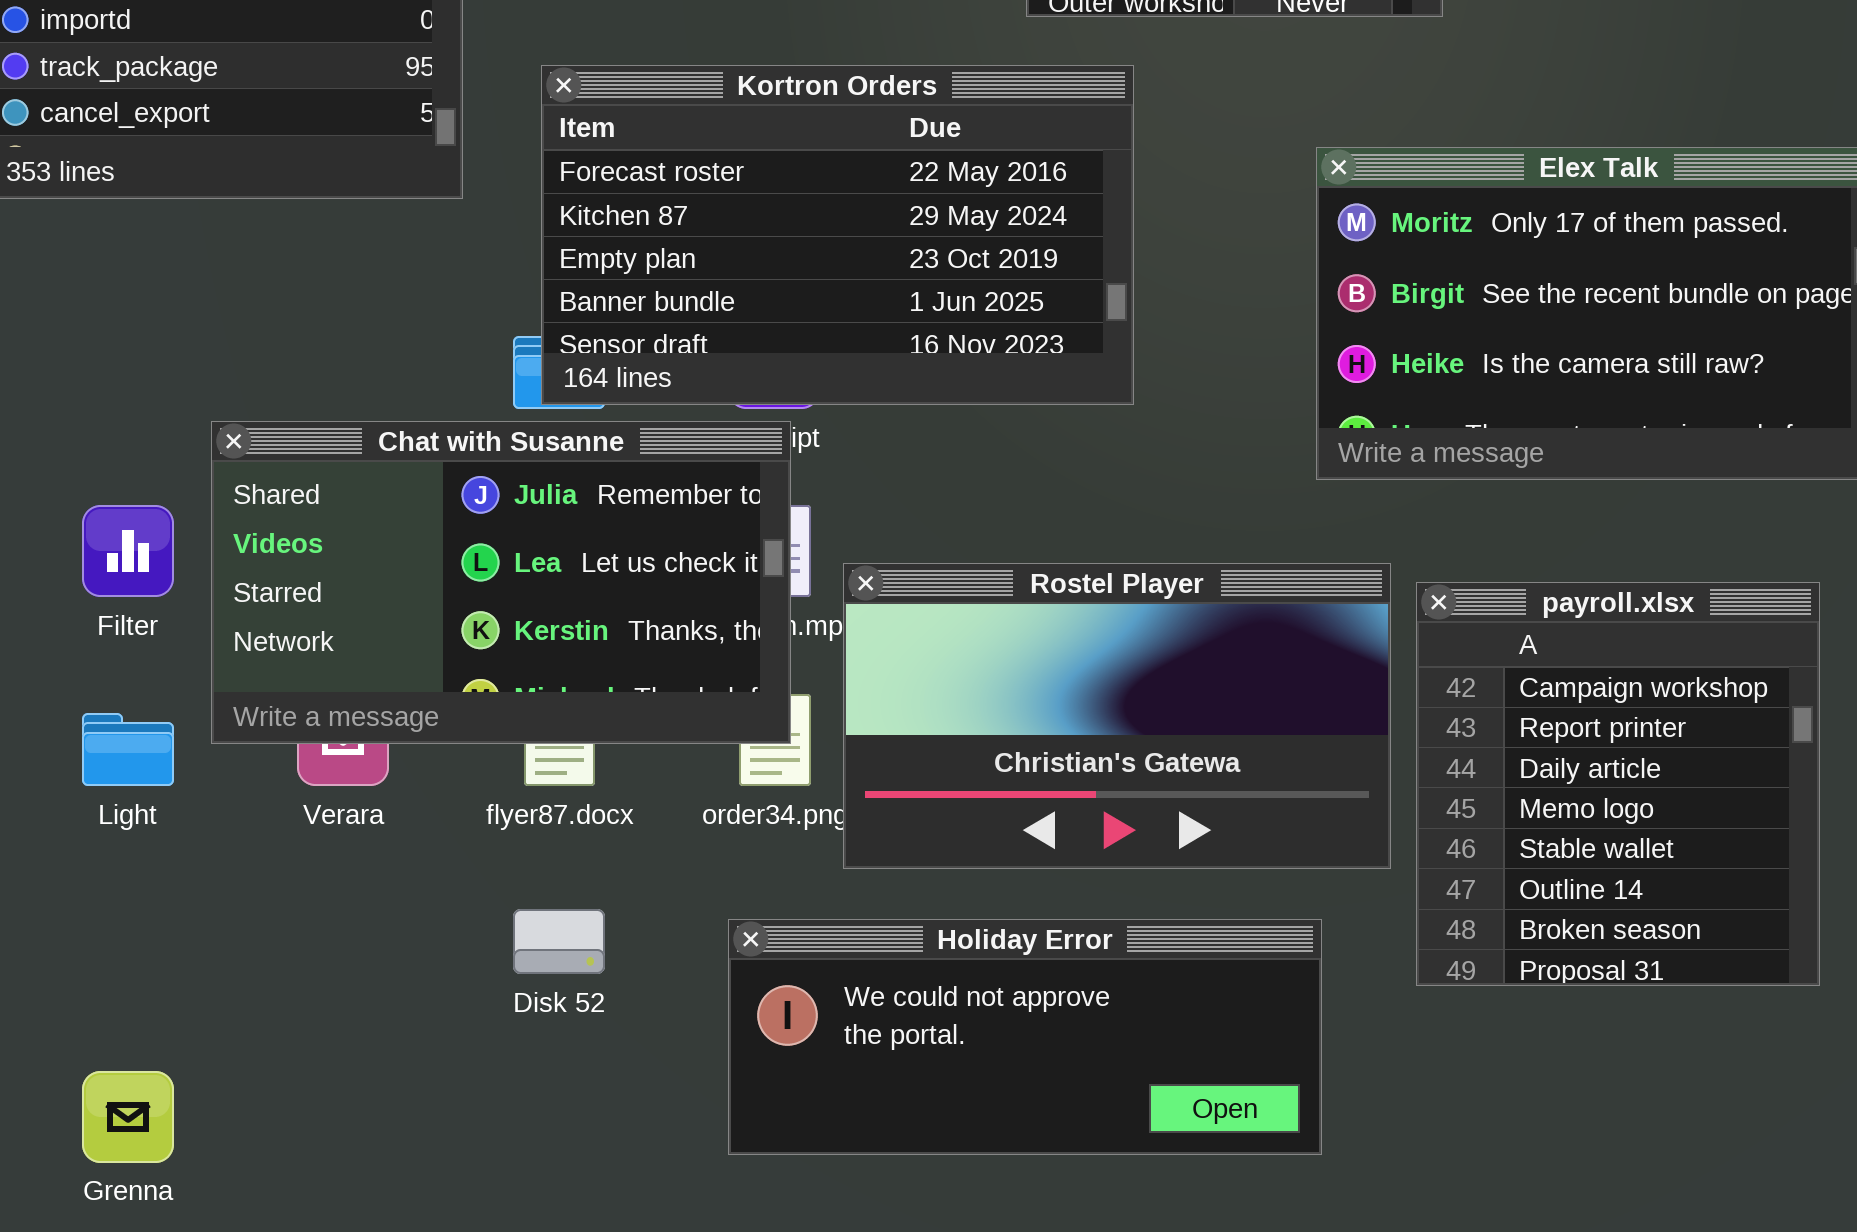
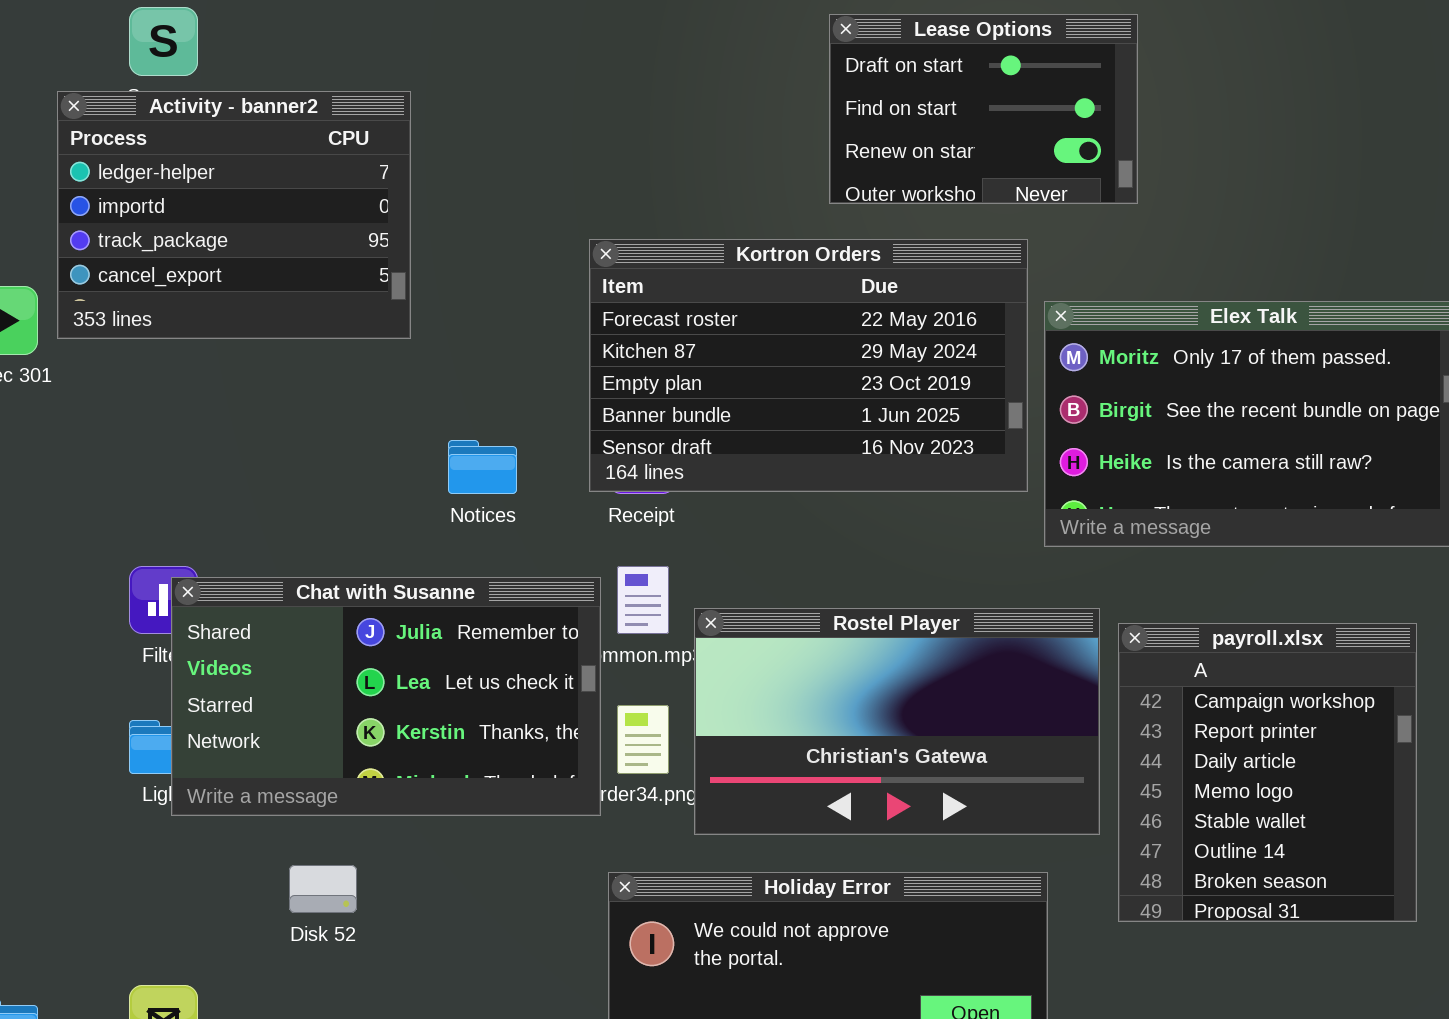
Kortron Orders: [541,65,1134,405] -> [589,239,1028,492], moved
Chat with Susanne: [211,421,791,744] -> [171,577,601,816], moved
Disk 52: [513,909,605,974] -> [289,865,357,913], moved

